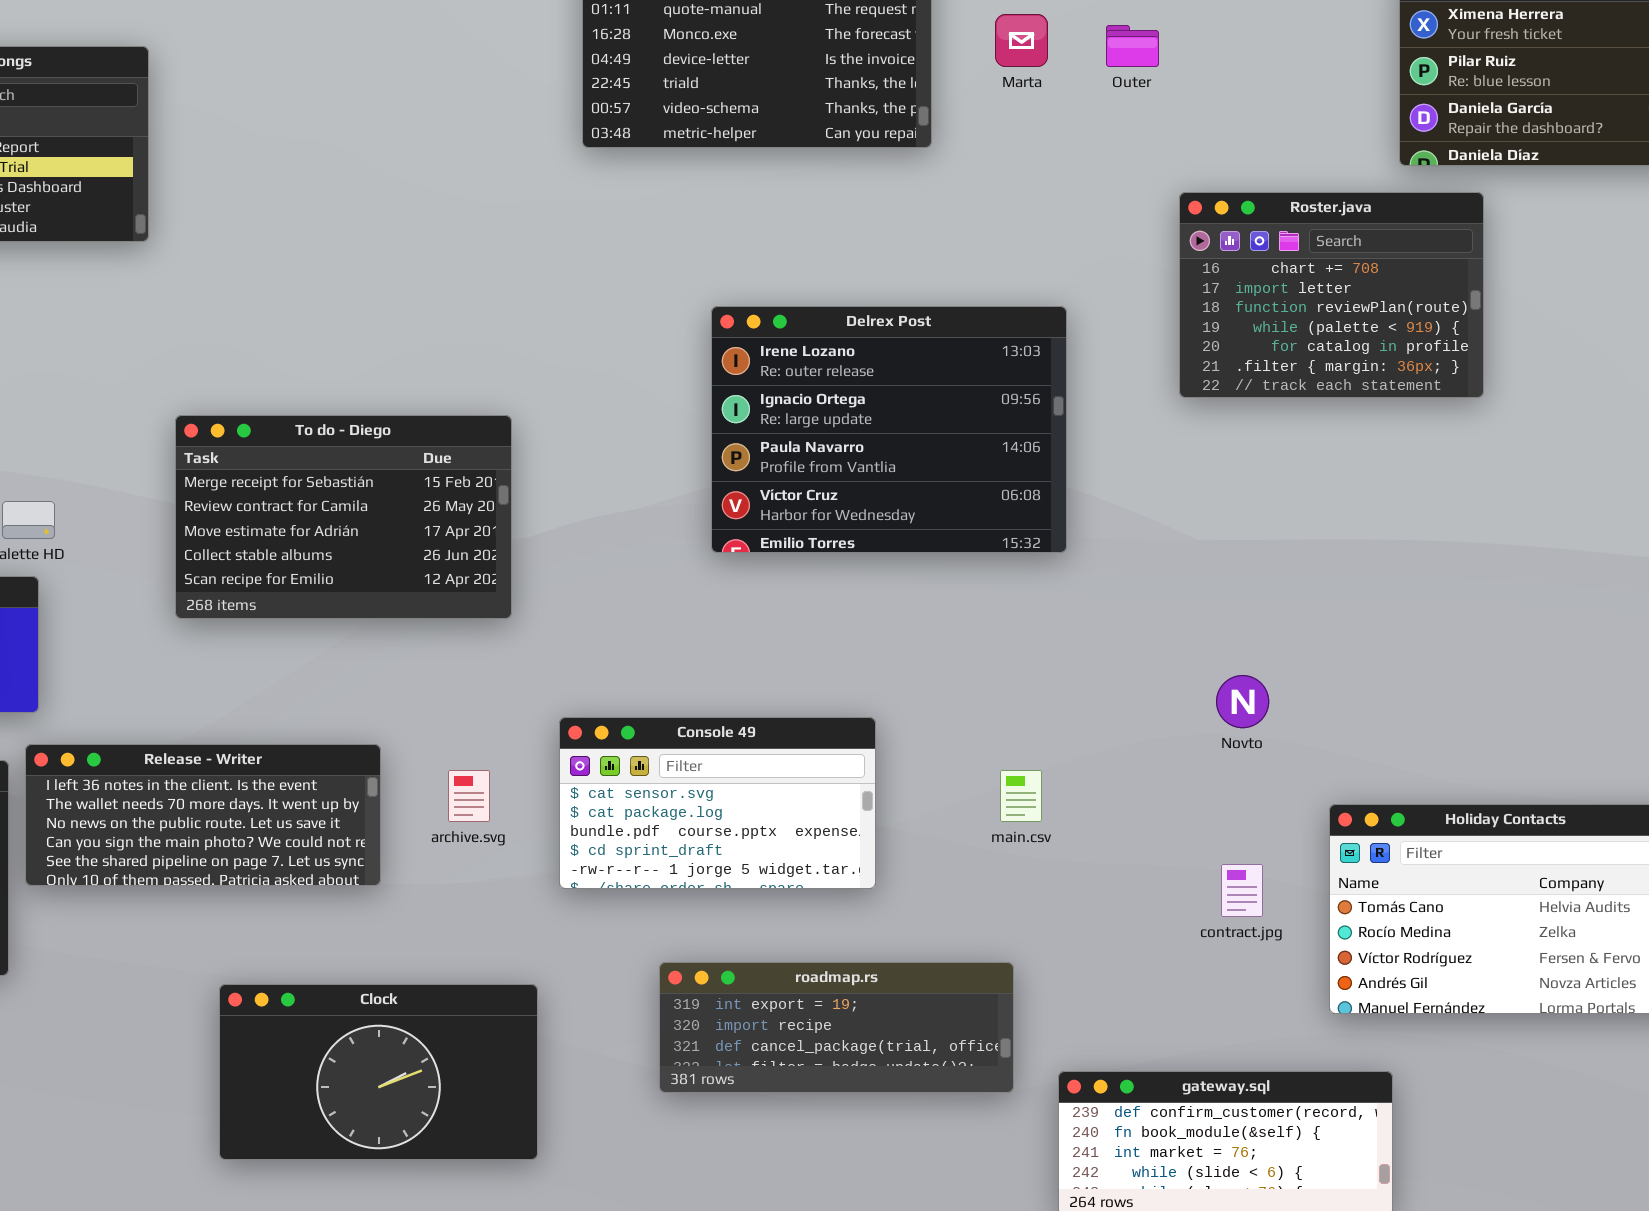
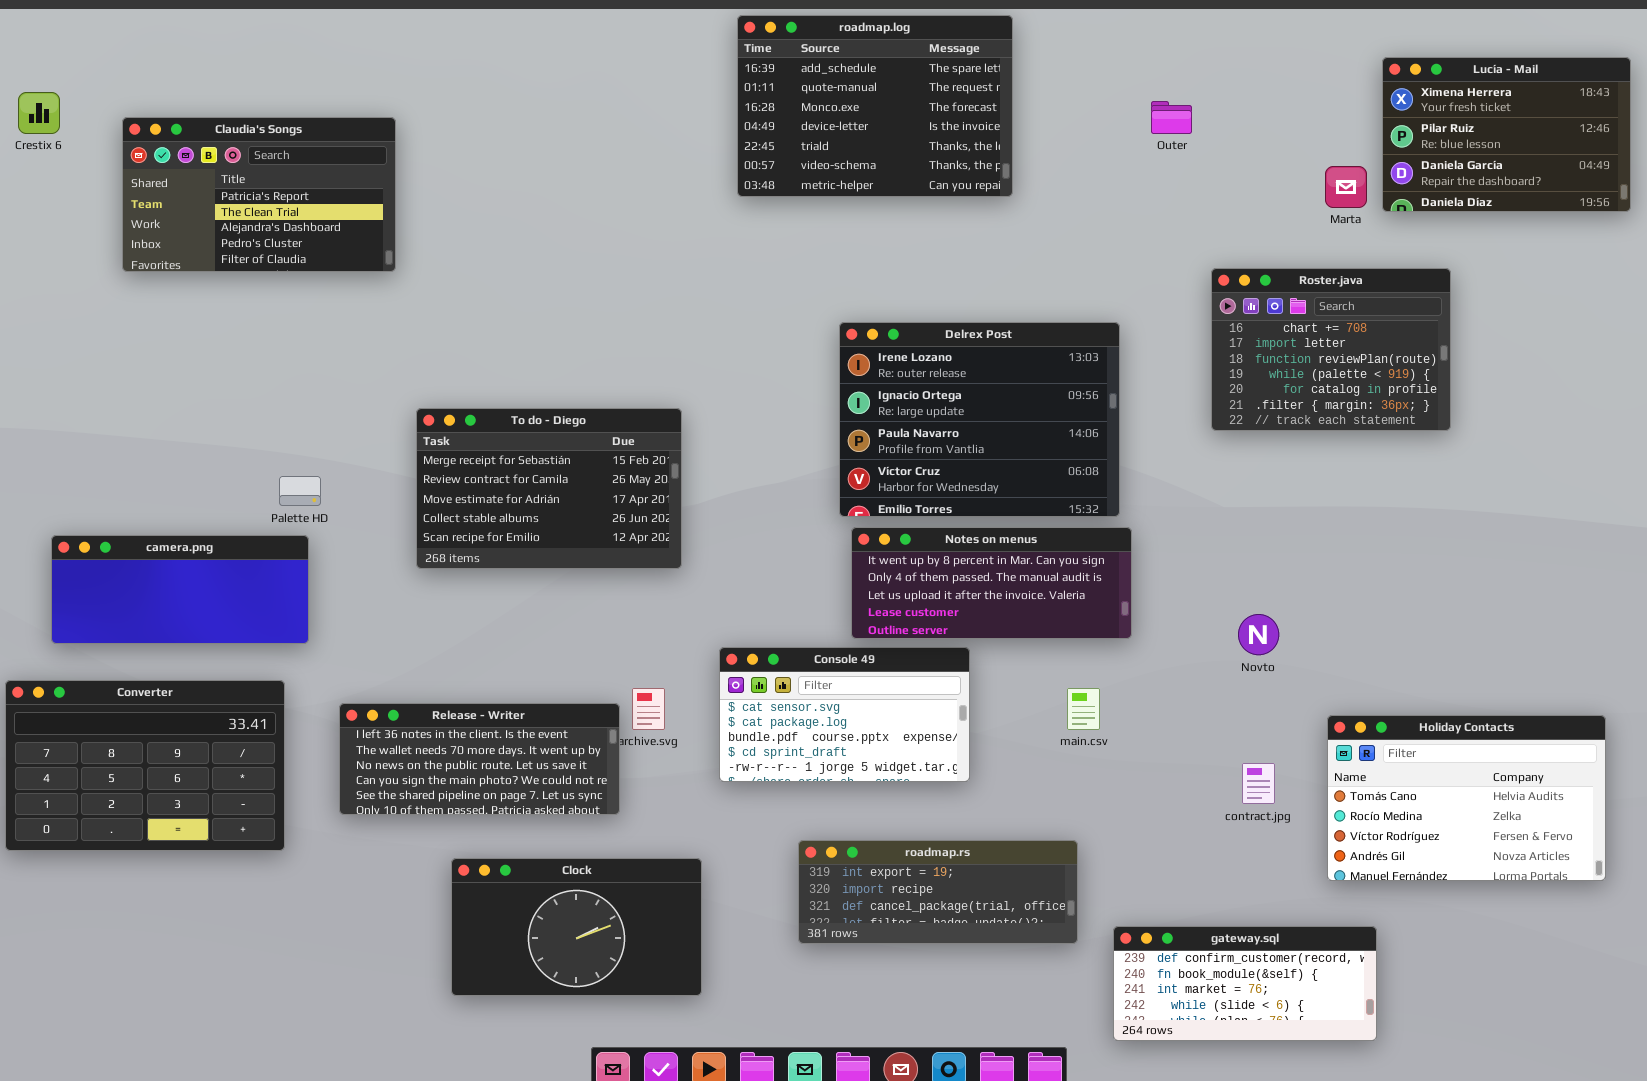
Marta: [995,14,1048,67] -> [1325,166,1367,208], moved
Roster.java: [1179,192,1484,398] -> [1211,268,1451,431], moved
Notes on menus: none -> [851,527,1132,639], opened
Release - Writer: [25,744,381,886] -> [339,703,620,815], moved

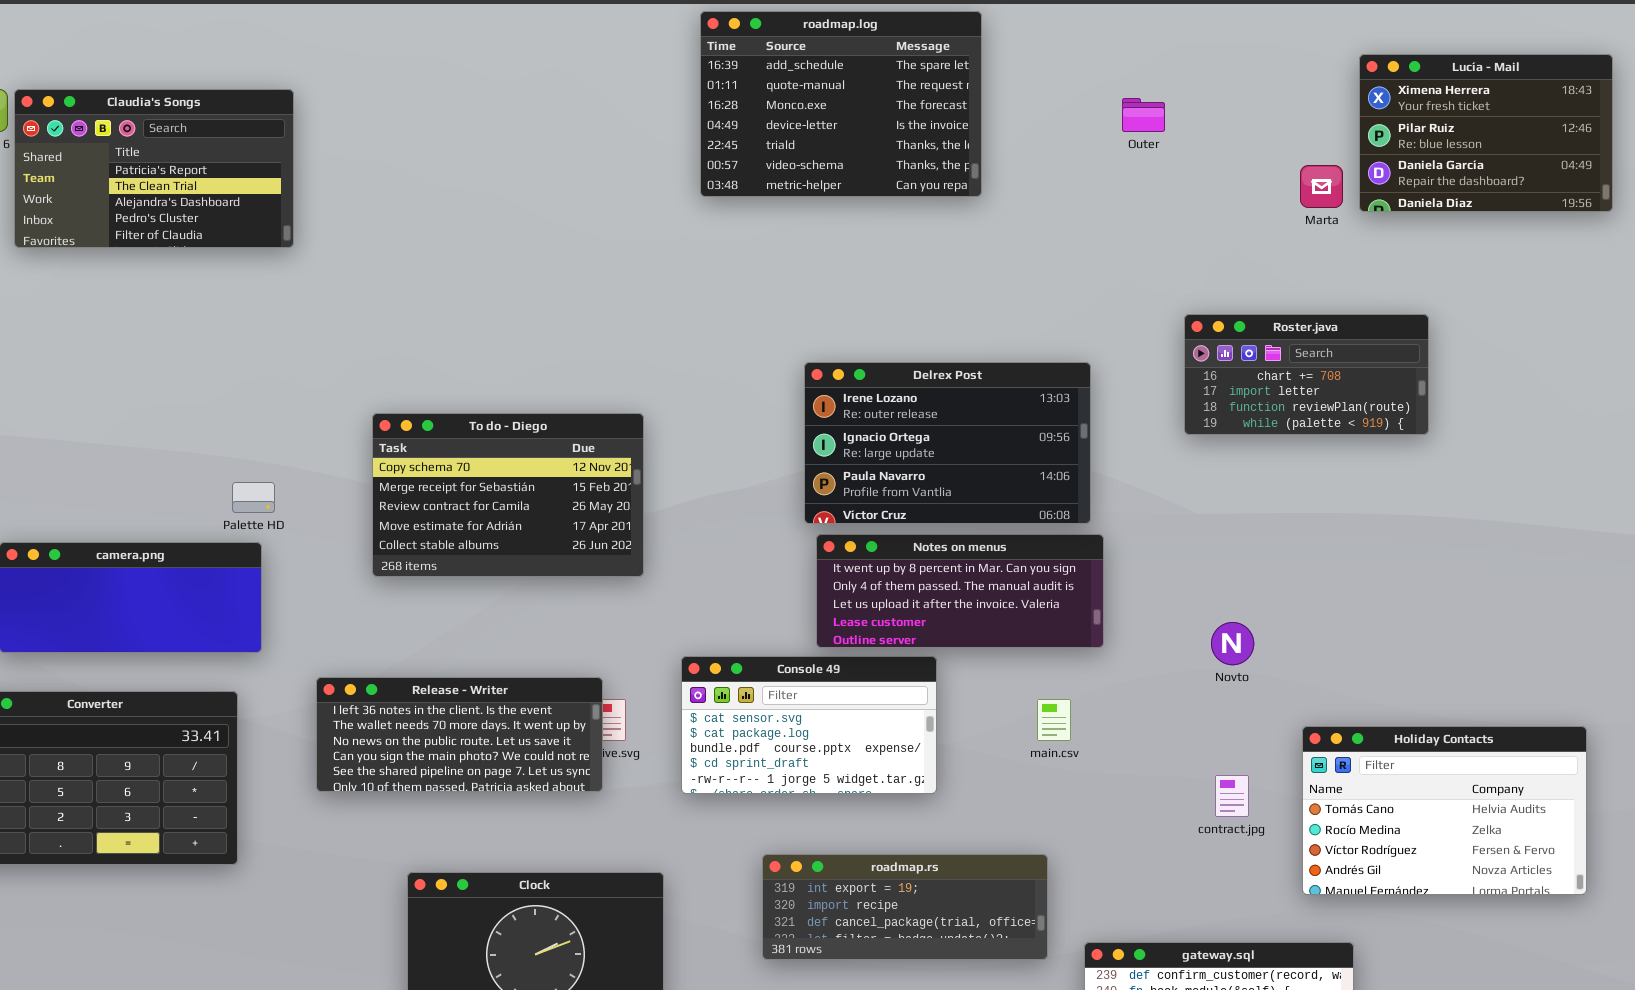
Claudia's Songs: [122,117,396,272] -> [14,89,294,248], moved
Roster.java: [1211,268,1451,431] -> [1184,314,1429,435], resized
Delrex Post: [839,322,1120,517] -> [804,362,1091,524], resized
To do - Diego: [416,408,682,569] -> [372,413,644,577], scrolled up 1 row
Release - Writer: [339,703,620,815] -> [316,677,603,792], moved

